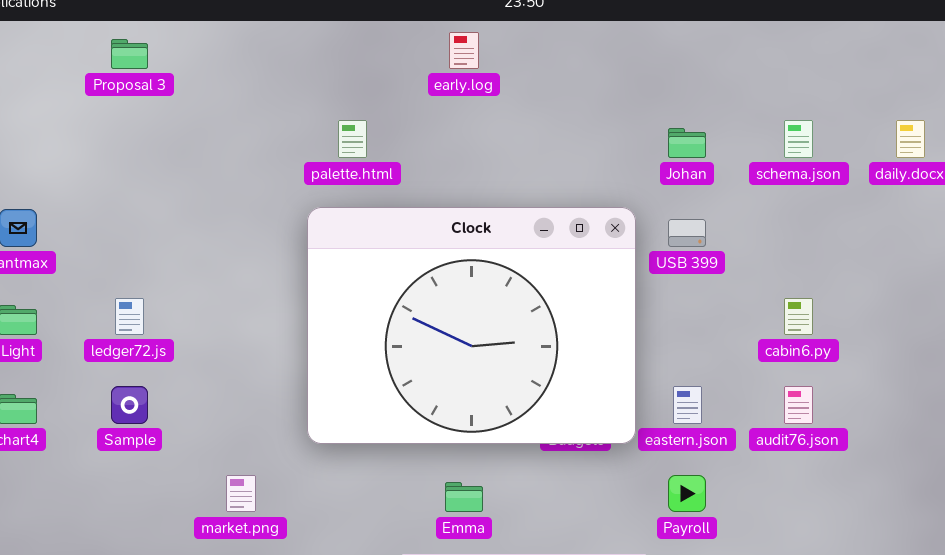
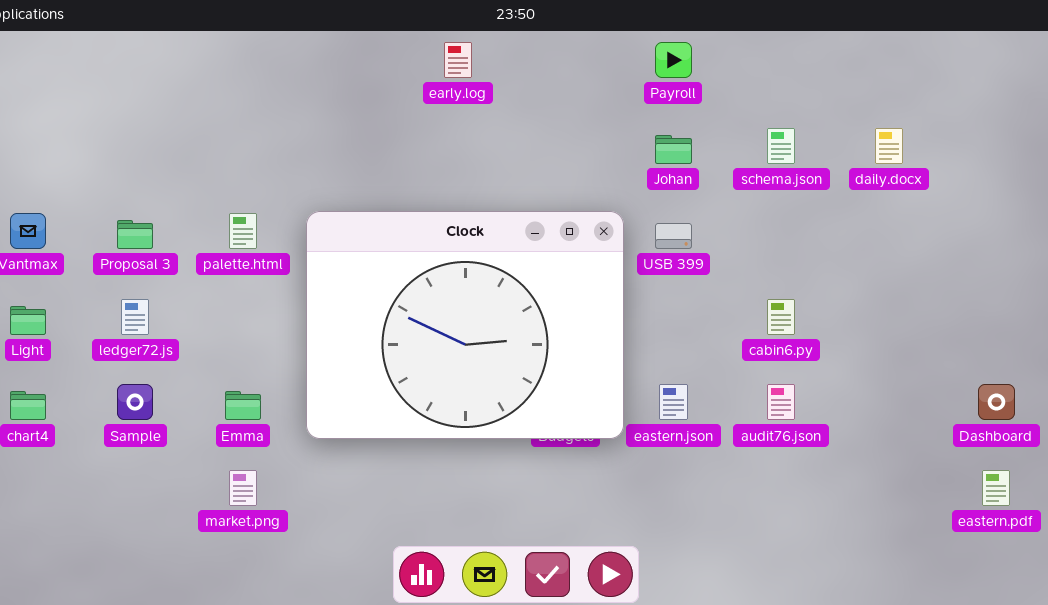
Proposal 3: [111,39,148,69] -> [117,220,153,249], moved
palette.html: [338,120,367,158] -> [229,213,257,249], moved
Payroll: [668,475,706,512] -> [655,42,692,78], moved
Emma: [445,482,483,512] -> [225,391,261,420], moved

